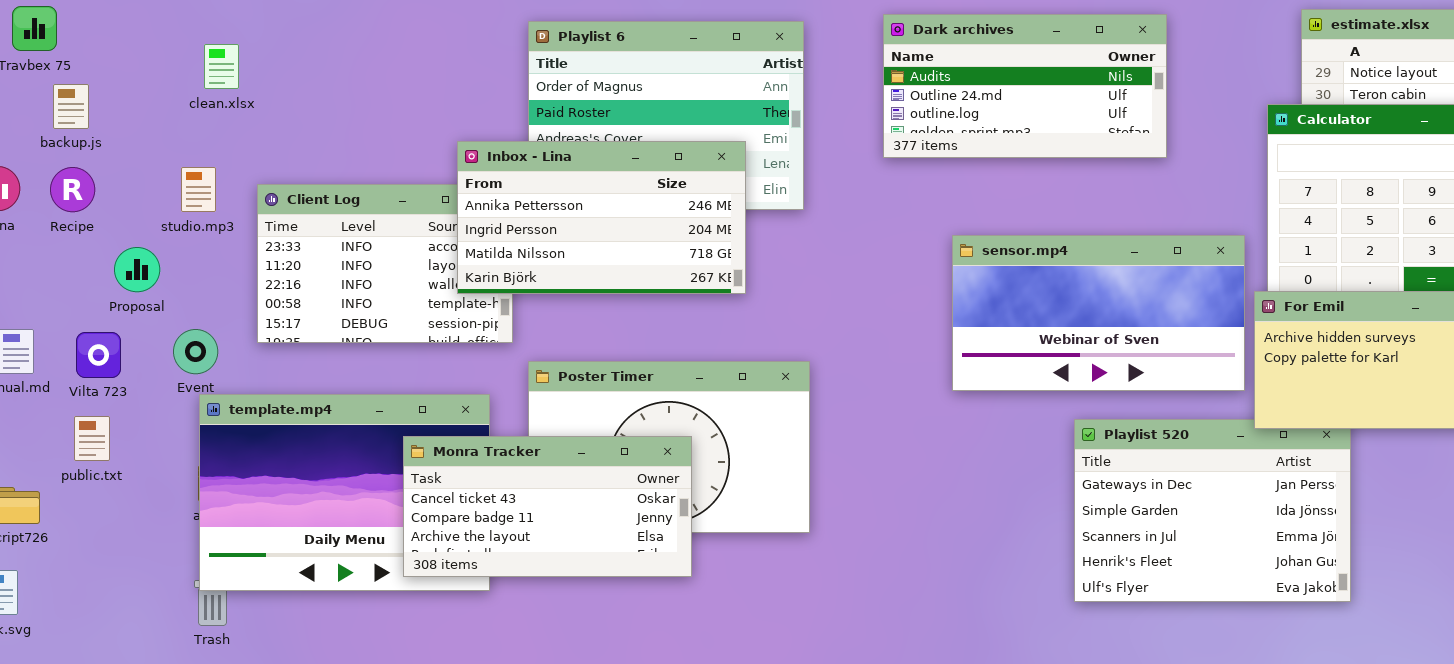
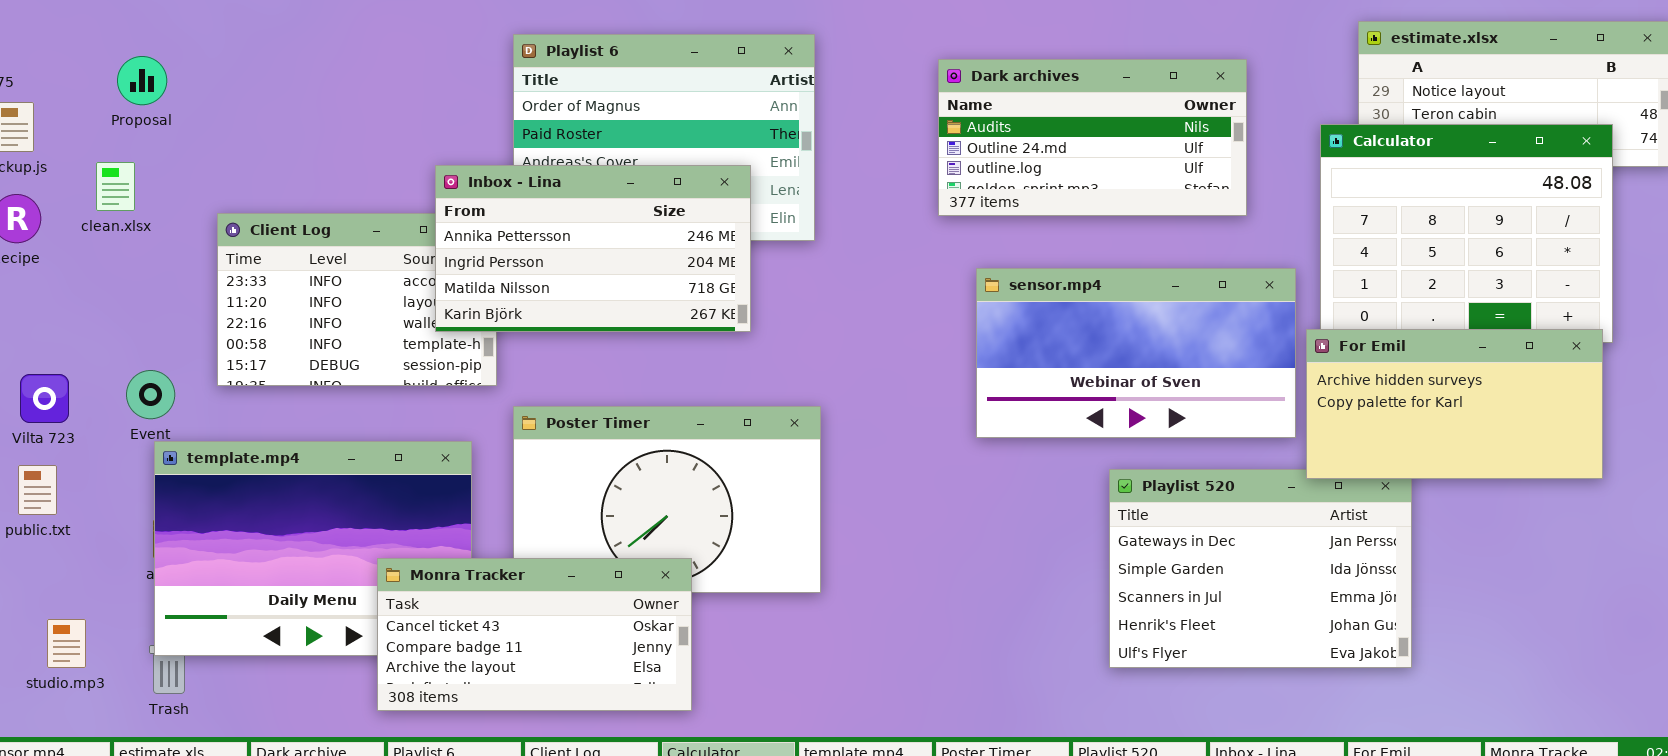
Dark archives: [883,14,1167,158] -> [938,59,1247,216], moved
clean.xlsx: [204,44,239,89] -> [96,162,135,211], moved
studio.mp3: [181,167,216,212] -> [47,619,86,668], moved
Proposal: [114,247,160,292] -> [117,56,167,105], moved
Monra Tracker: [403,436,692,577] -> [377,558,692,711], moved

